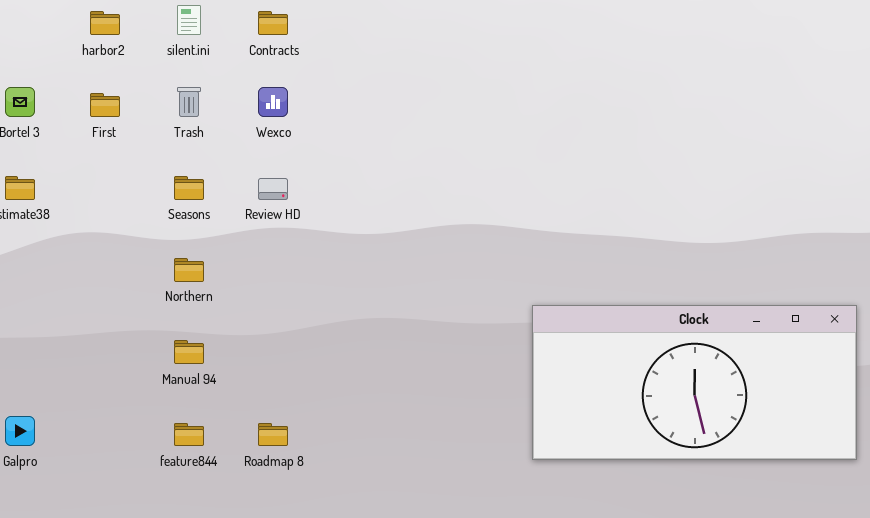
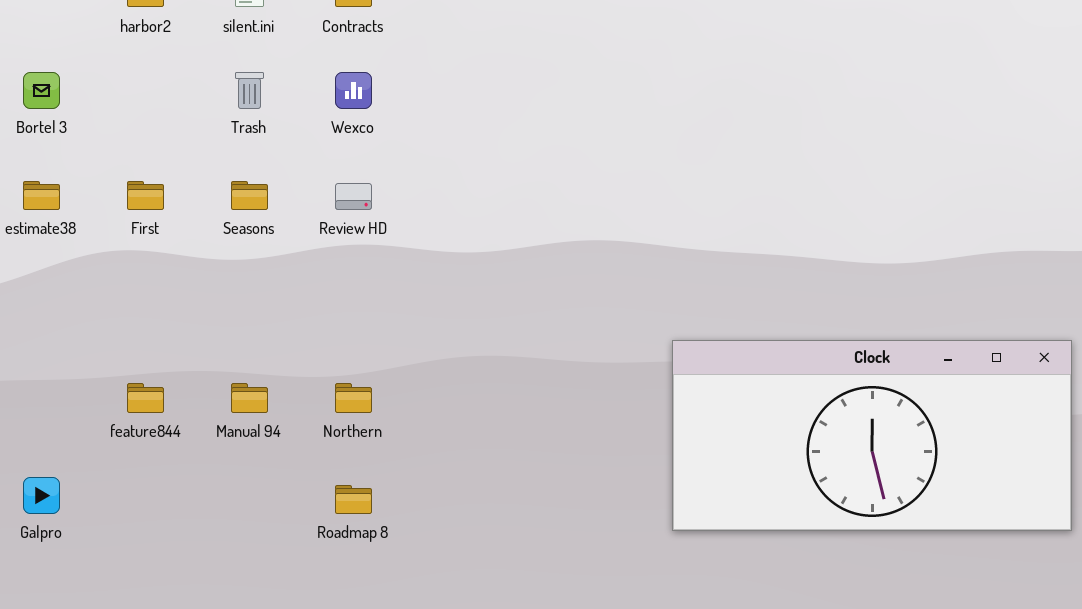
First: [90,93,120,117] -> [127,181,164,210], moved
Northern: [174,258,204,282] -> [335,383,372,413], moved
feature844: [174,423,204,446] -> [127,383,164,413], moved

